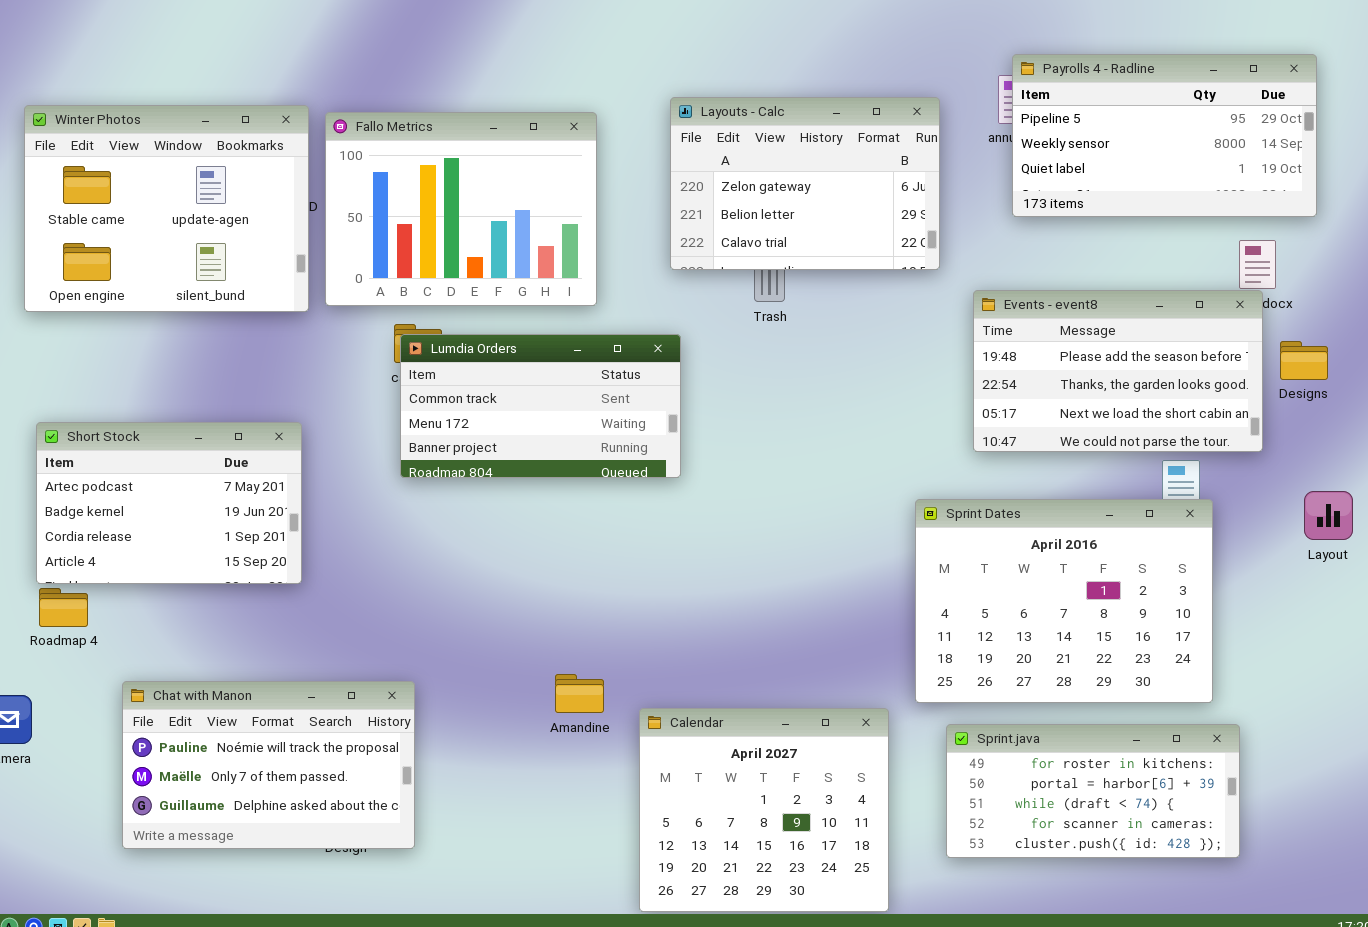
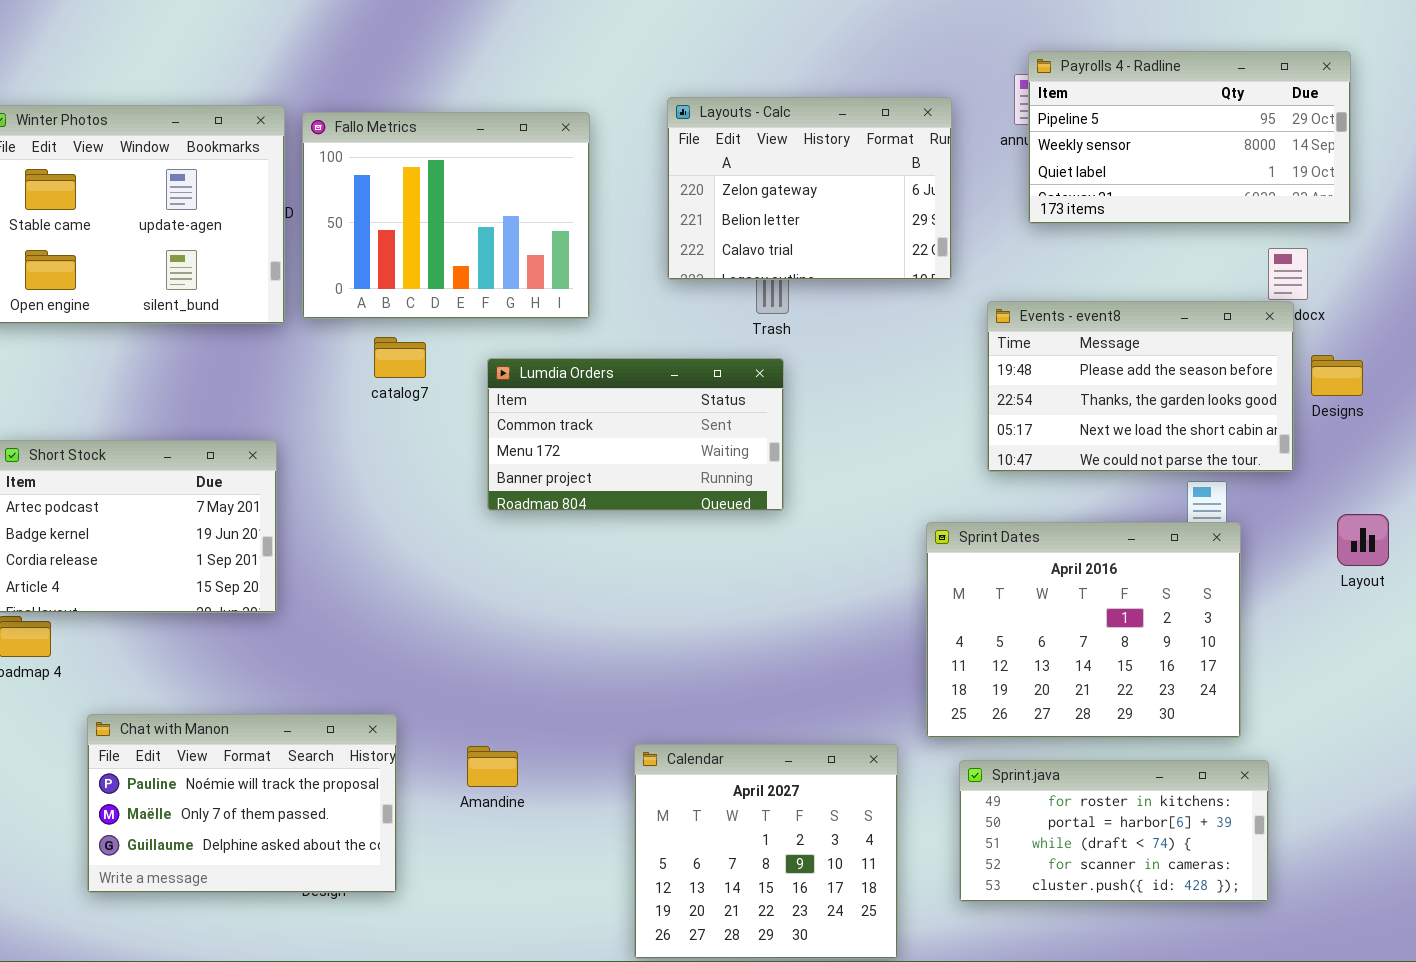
Lumdia Orders: [400,334,681,478] -> [487,358,784,511], moved
Amandine: [555,674,604,713] -> [467,746,518,787], moved

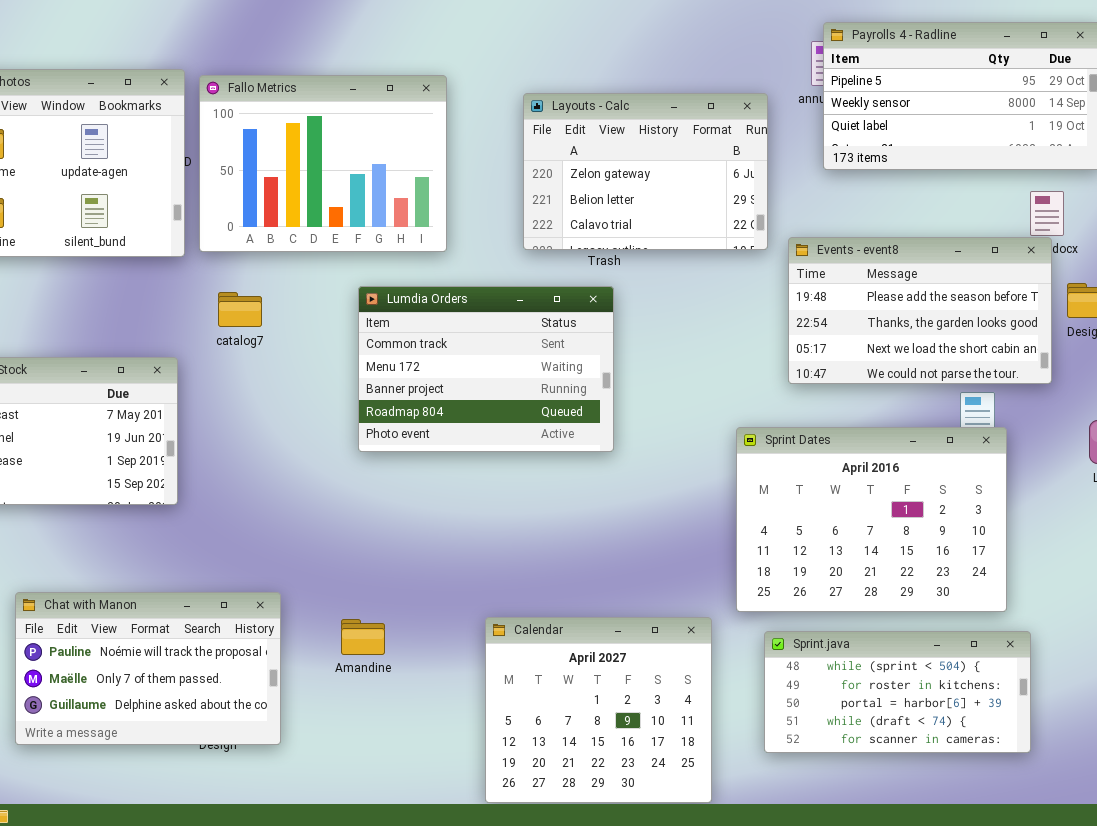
Layouts - Calc: [667,97,952,280] -> [523,93,768,250], moved
catalog7: [374,337,426,378] -> [218,292,262,327], moved
Lumdia Orders: [487,358,784,511] -> [358,286,614,452], resized
Sprint.java: [959,760,1269,902] -> [764,631,1031,753], scrolled up 1 row

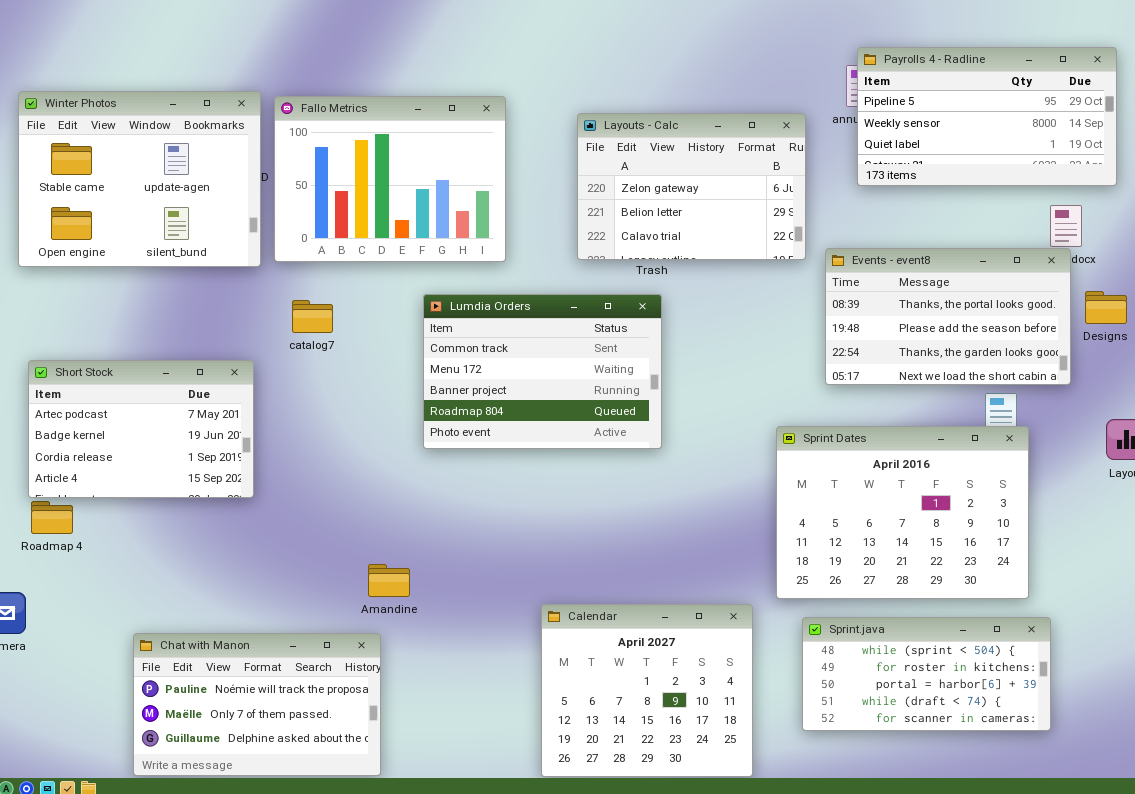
Events - event8: [788,237,1052,384] -> [825,248,1071,385], scrolled up 1 row
Chat with Manon: [15,592,281,745] -> [133,633,381,776], moved
Amandine: [341,619,385,655] -> [368,564,410,597], moved

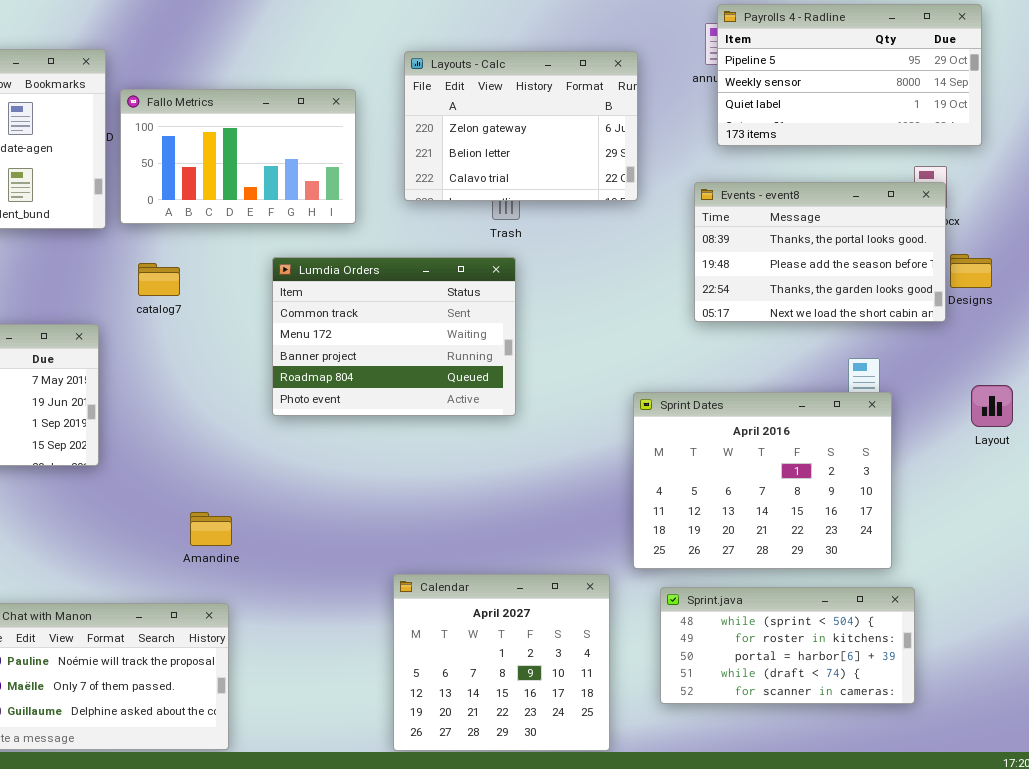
Fallo Metrics: [274,96,506,262] -> [120,89,356,224], resized
Layouts - Calc: [577,113,806,260] -> [404,51,638,201], moved
Events - event8: [825,248,1071,385] -> [694,182,946,322], moved
Amandine: [368,564,410,597] -> [190,512,232,546], moved

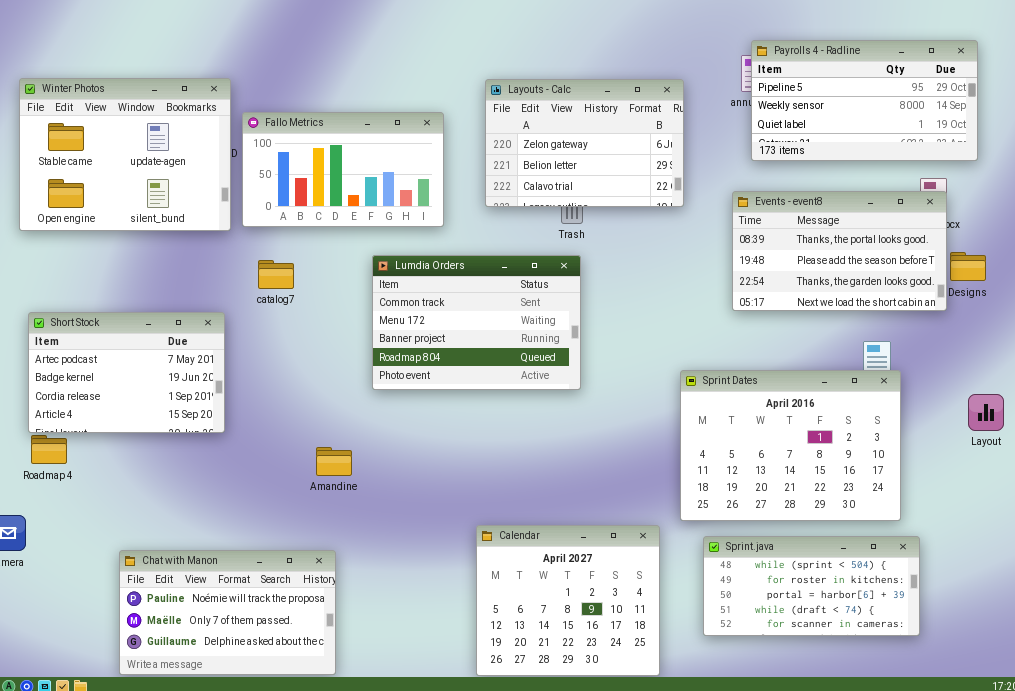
Layout: [971,385,1013,427] -> [968,394,1004,431], moved
Amandine: [190,512,232,546] -> [316,447,352,476], moved

